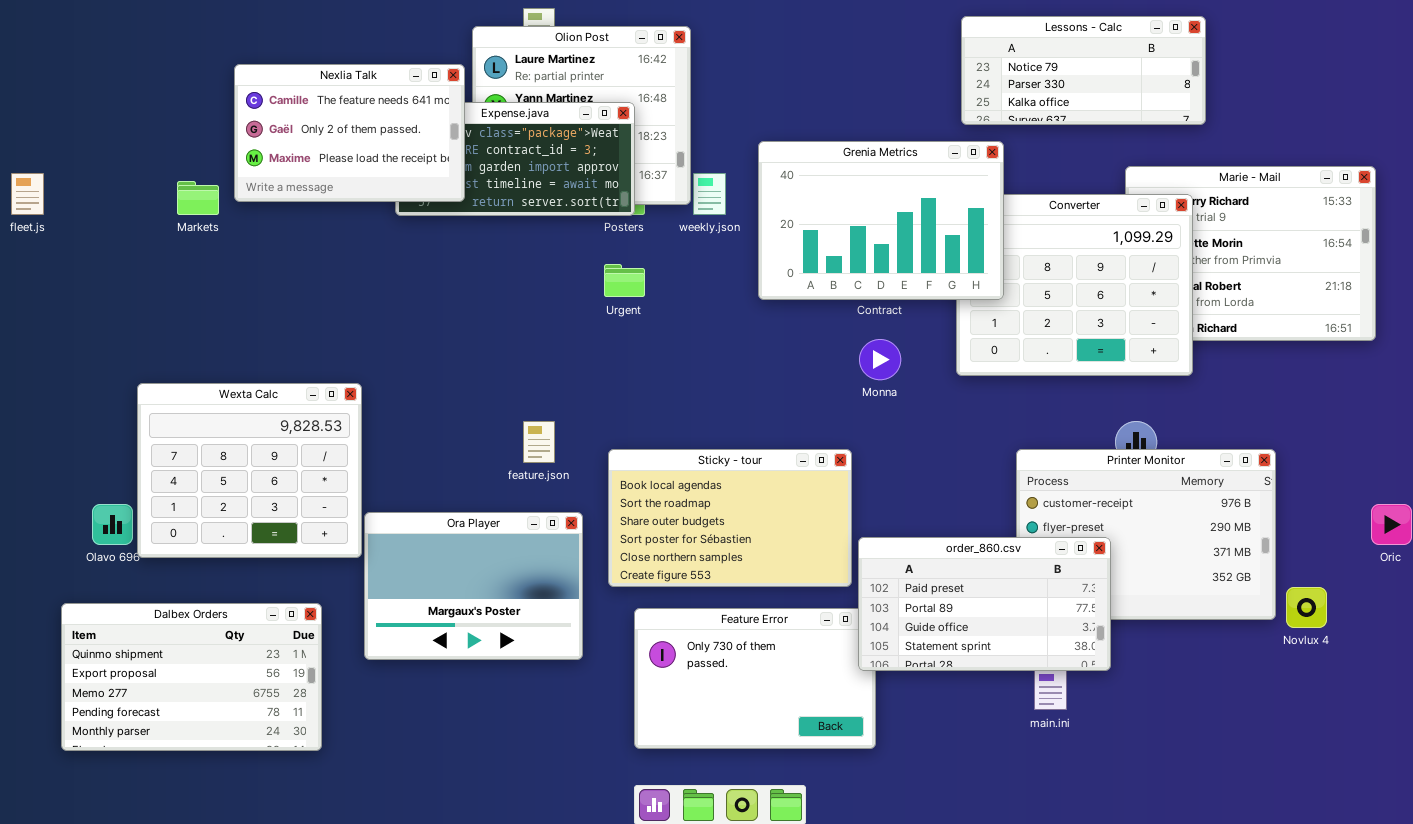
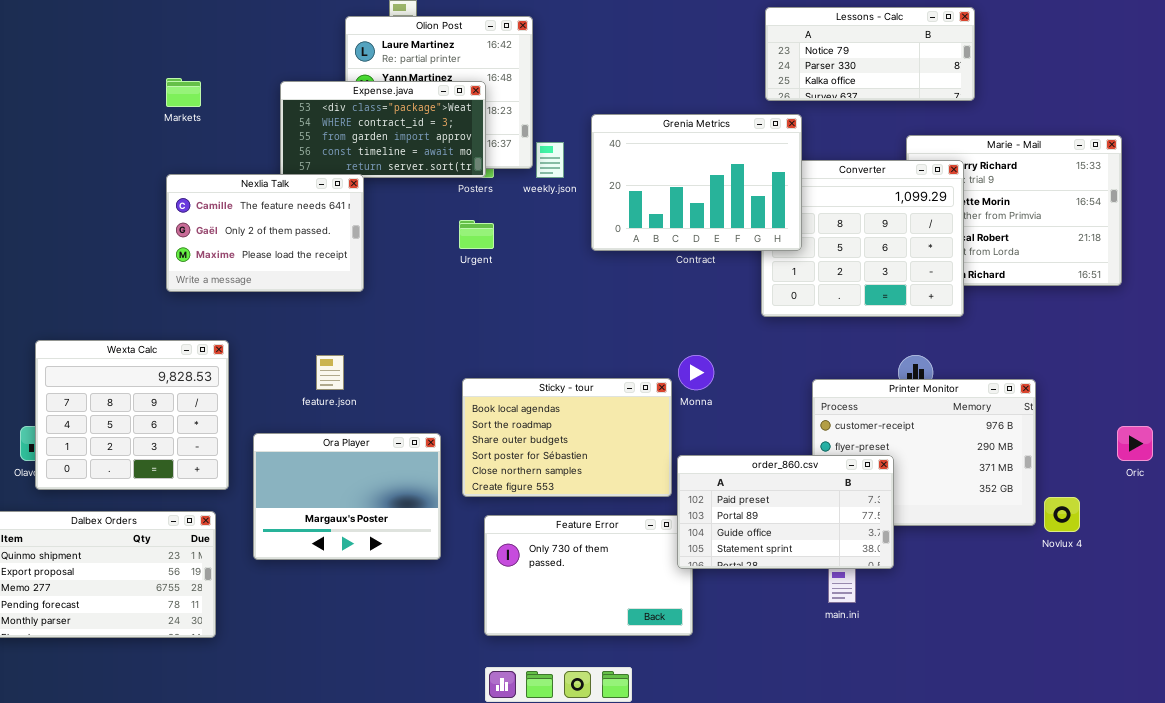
Nexlia Talk: [234,64,465,202] -> [166,174,364,292], moved
Markets: [177,181,219,215] -> [166,78,201,107], moved
Monna: [859,339,901,380] -> [678,355,714,390], moved
Wexta Calc: [137,383,362,558] -> [35,340,229,490], moved
feature.json: [523,421,555,463] -> [316,355,344,390], moved

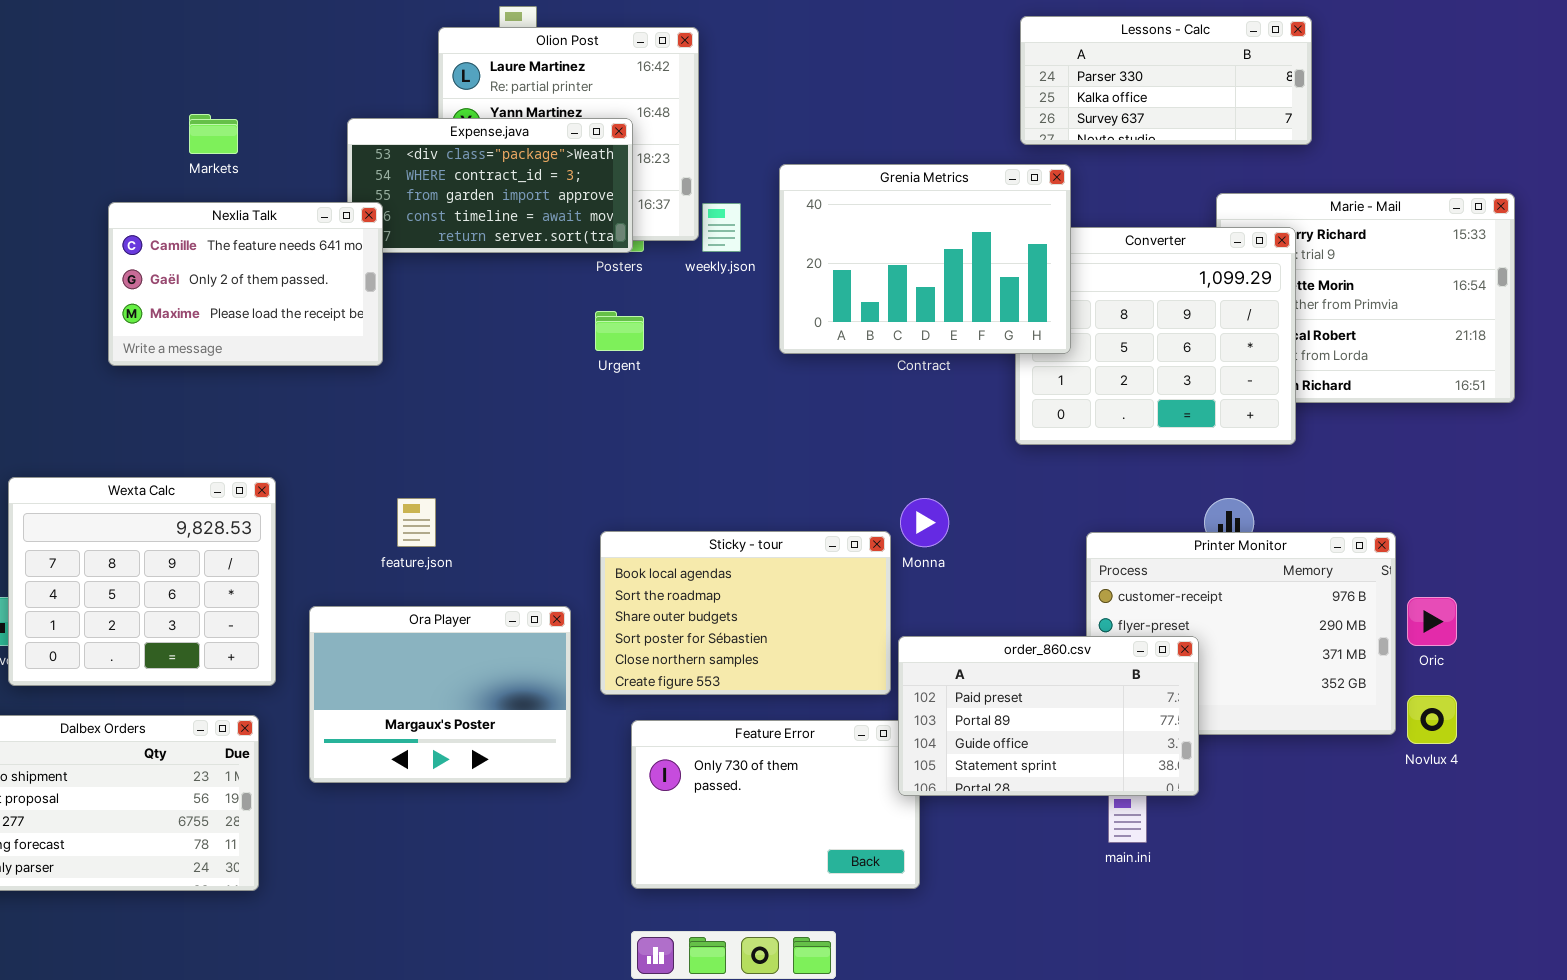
Lessons - Calc: [765,7,975,101] -> [1020,16,1312,145], scrolled down 1 row
Nexlia Talk: [166,174,364,292] -> [108,202,383,366], moved
Oric: [1117,426,1153,461] -> [1407,597,1457,646], moved

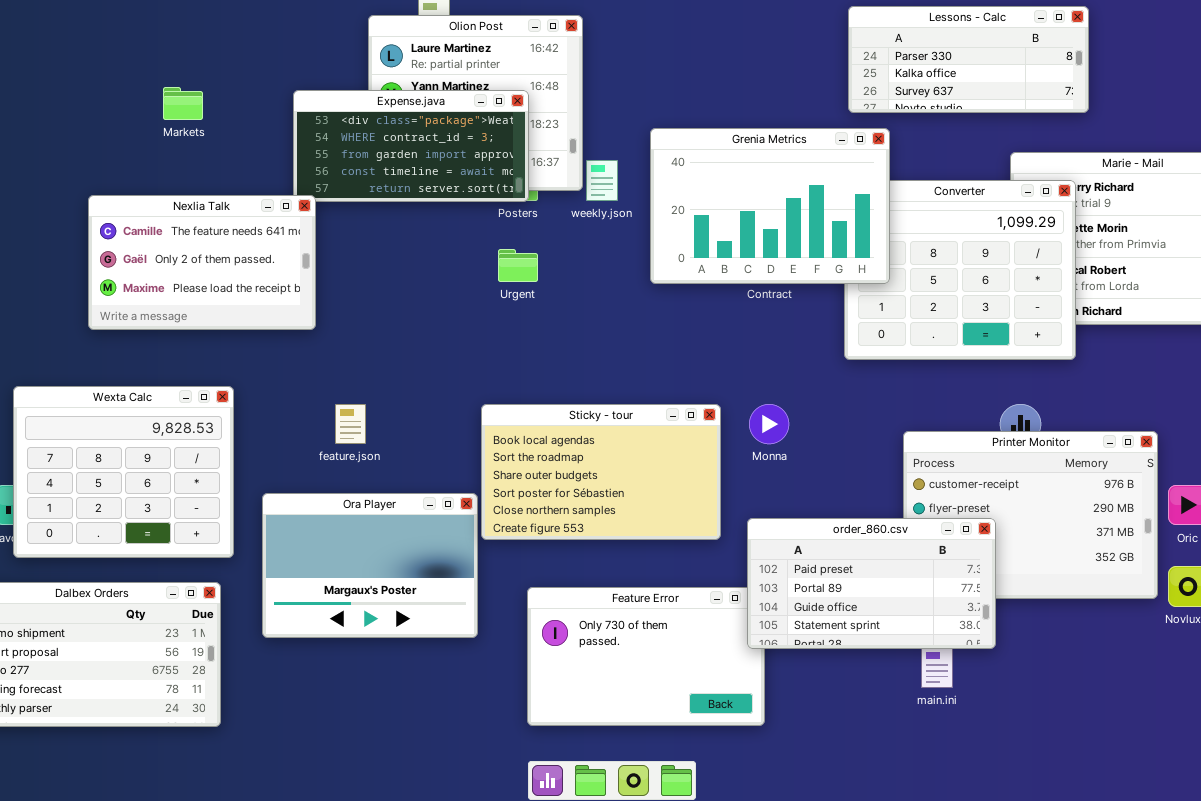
Nexlia Talk: [108,202,383,366] -> [88,195,316,330], moved
Sticky - tour: [600,531,891,695] -> [481,404,721,540], moved

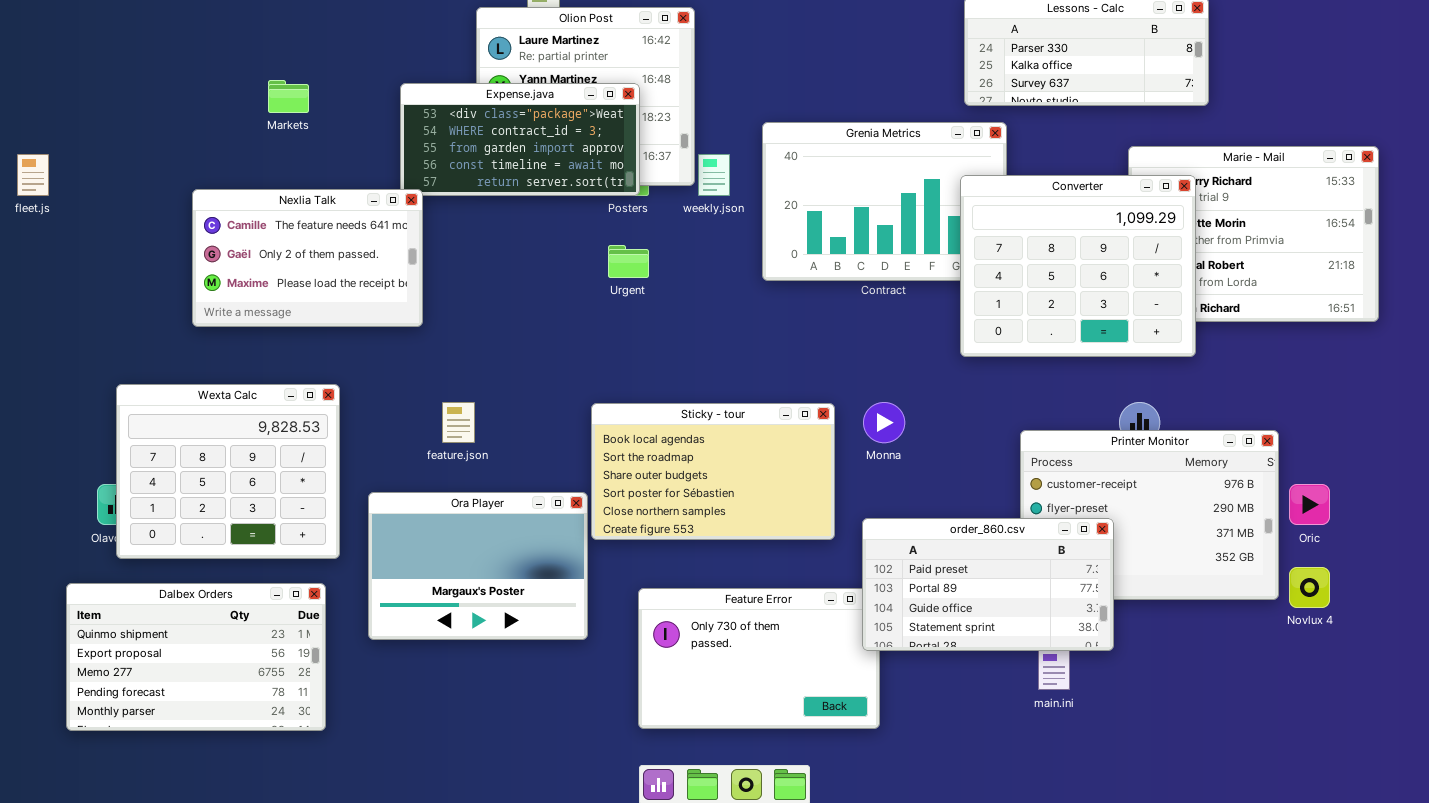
Converter: [844,180,1076,360] -> [960,175,1196,357], raised

